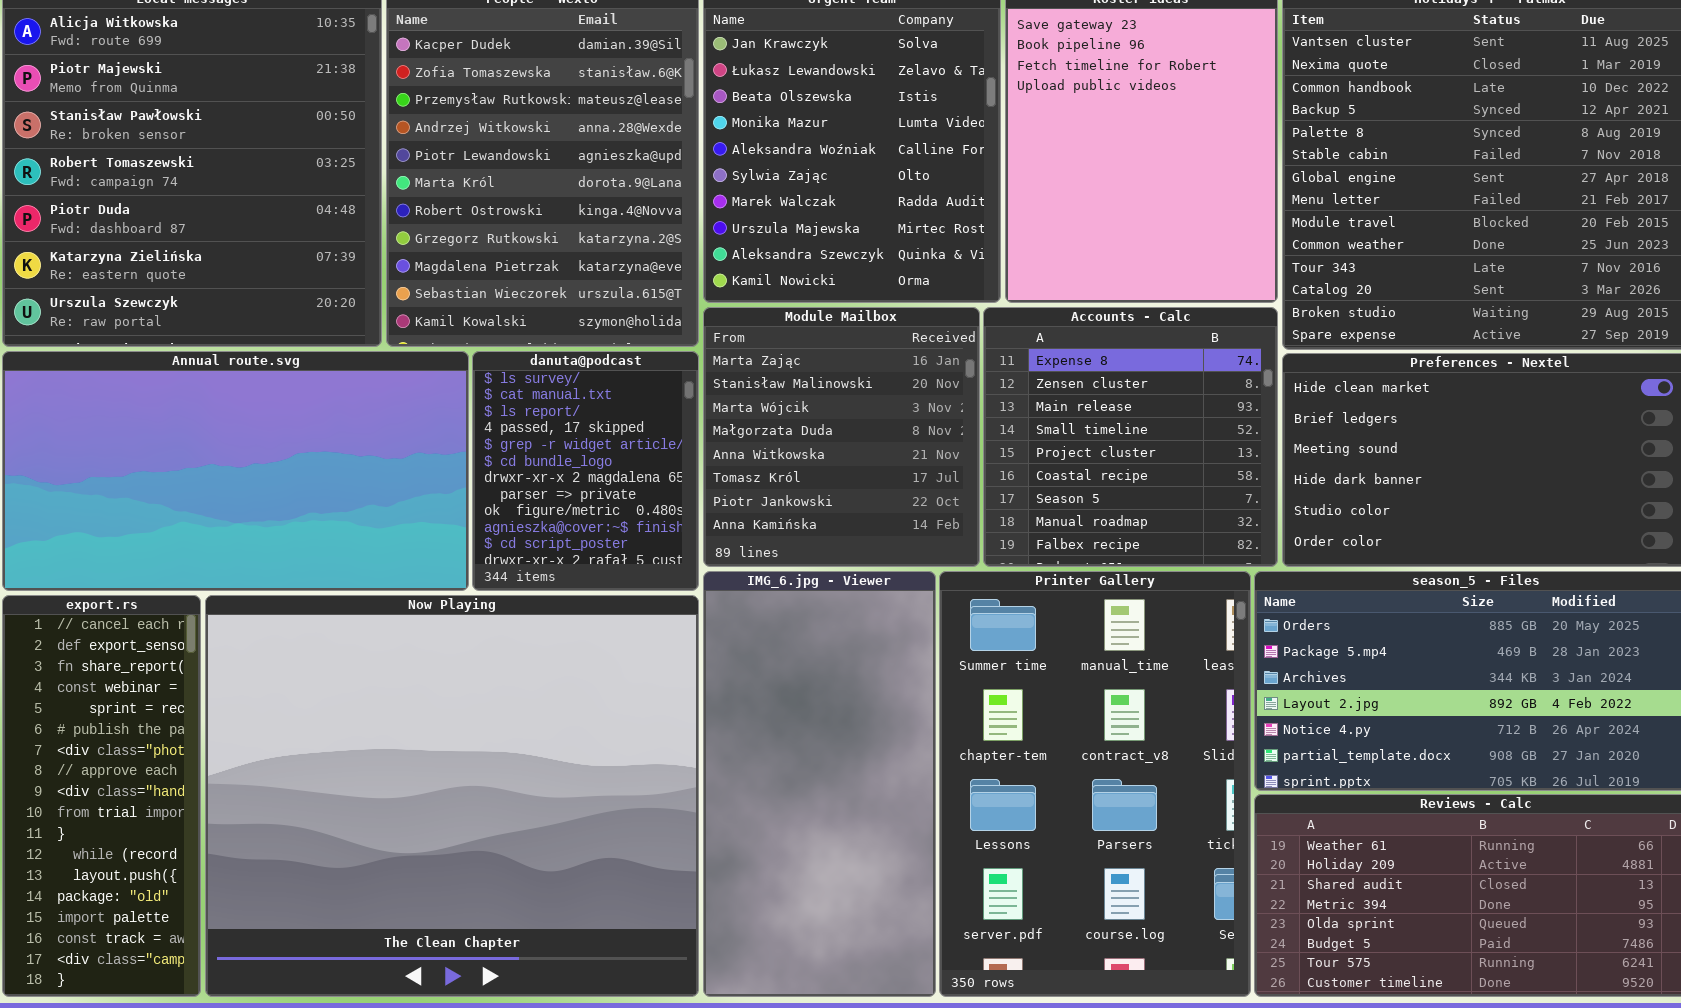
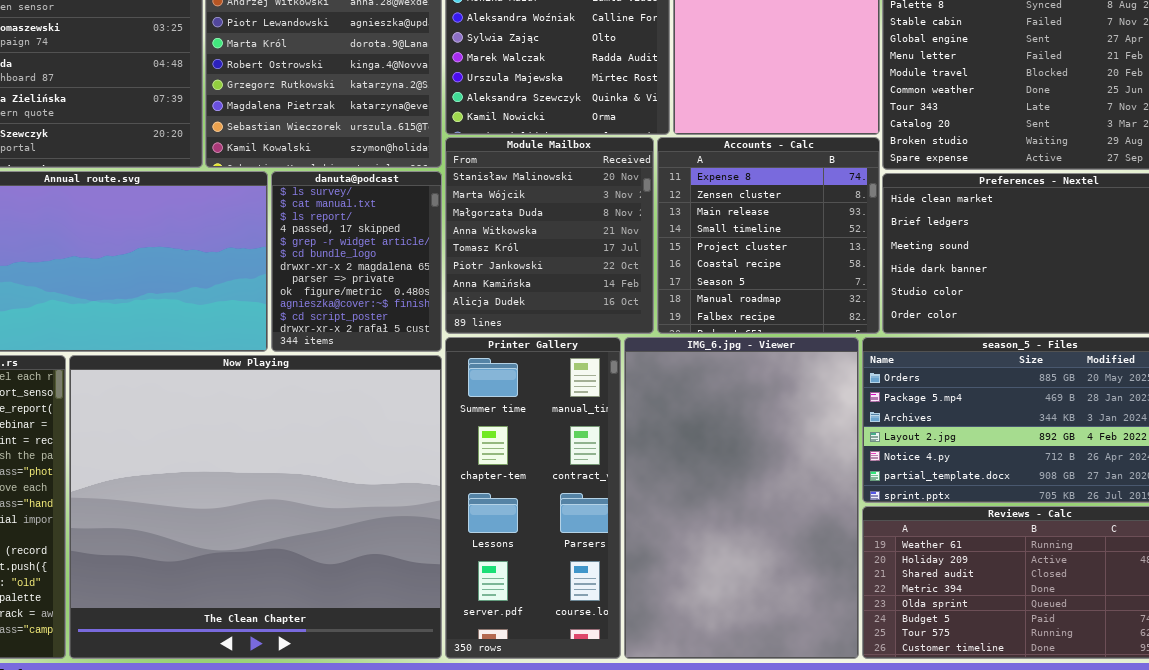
Module Mailbox: [703,307,980,567] -> [445,137,654,334], scrolled down 1 row
IMG_6.jpg - Viewer: [703,571,936,997] -> [624,337,859,659], moved, resized
Printer Gallery: [939,571,1251,997] -> [445,337,621,659], moved, resized

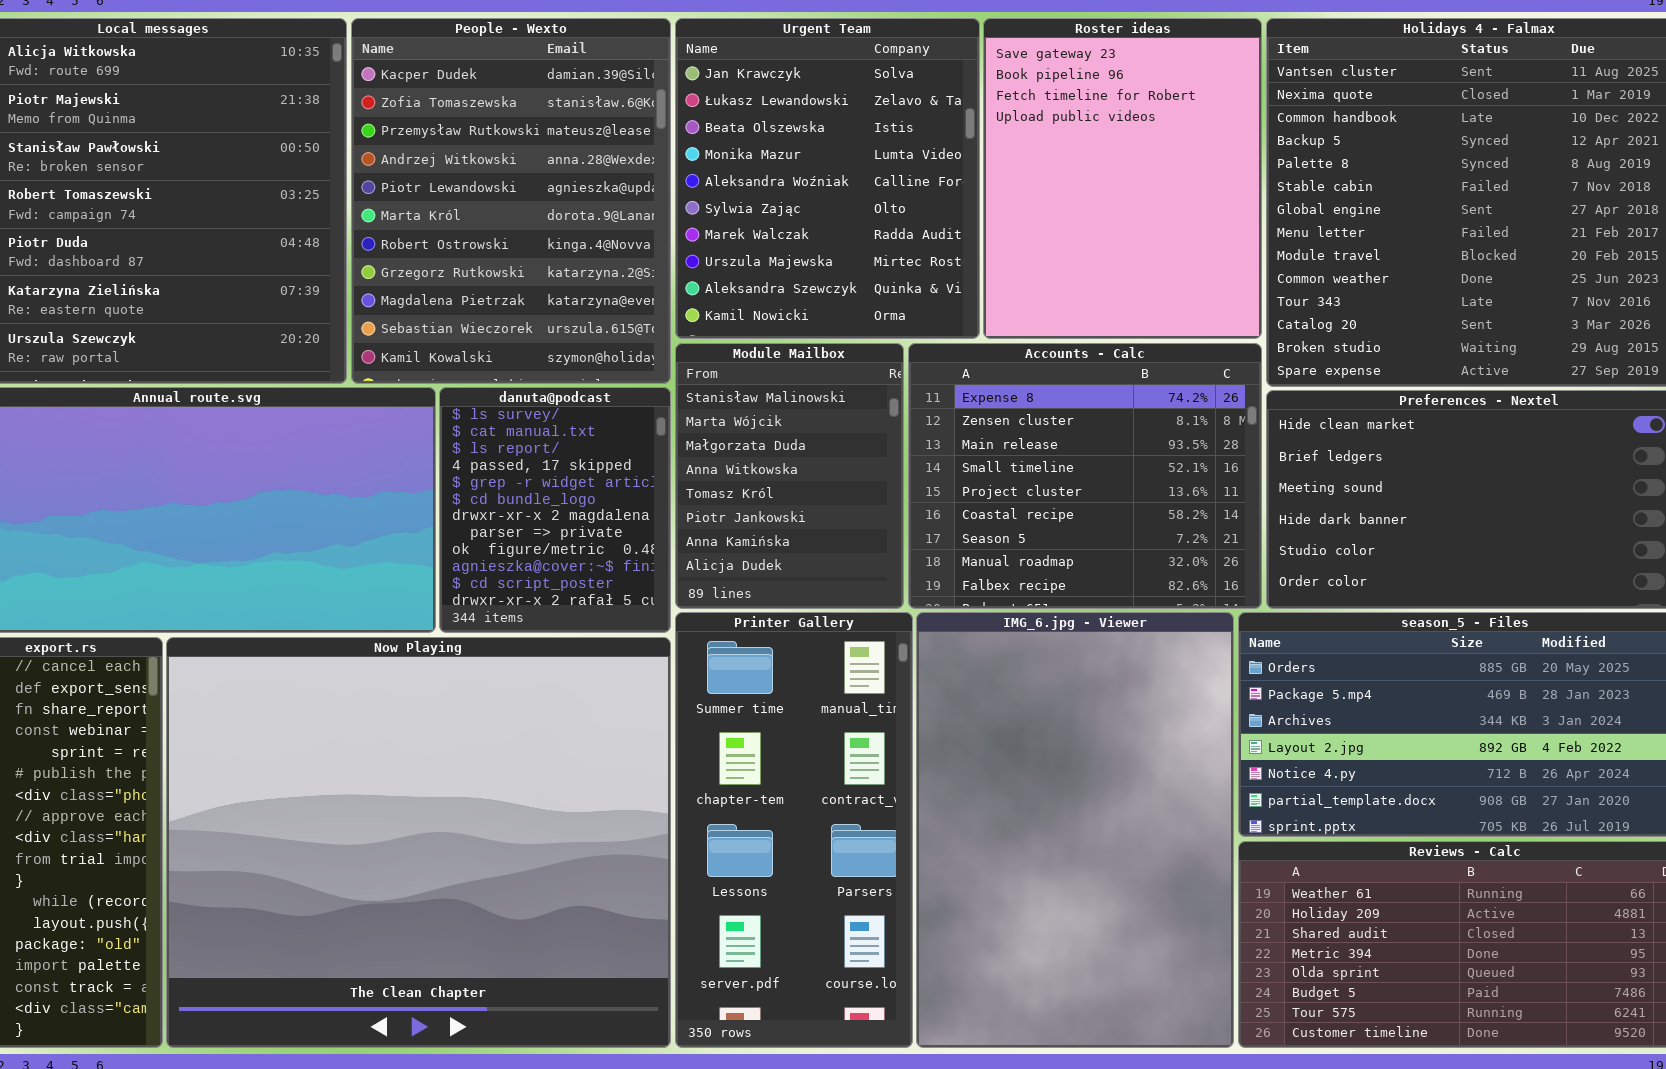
Module Mailbox: [445,137,654,334] -> [675,343,904,609], resized
Accounts - Calc: [657,137,880,334] -> [908,343,1262,609], resized

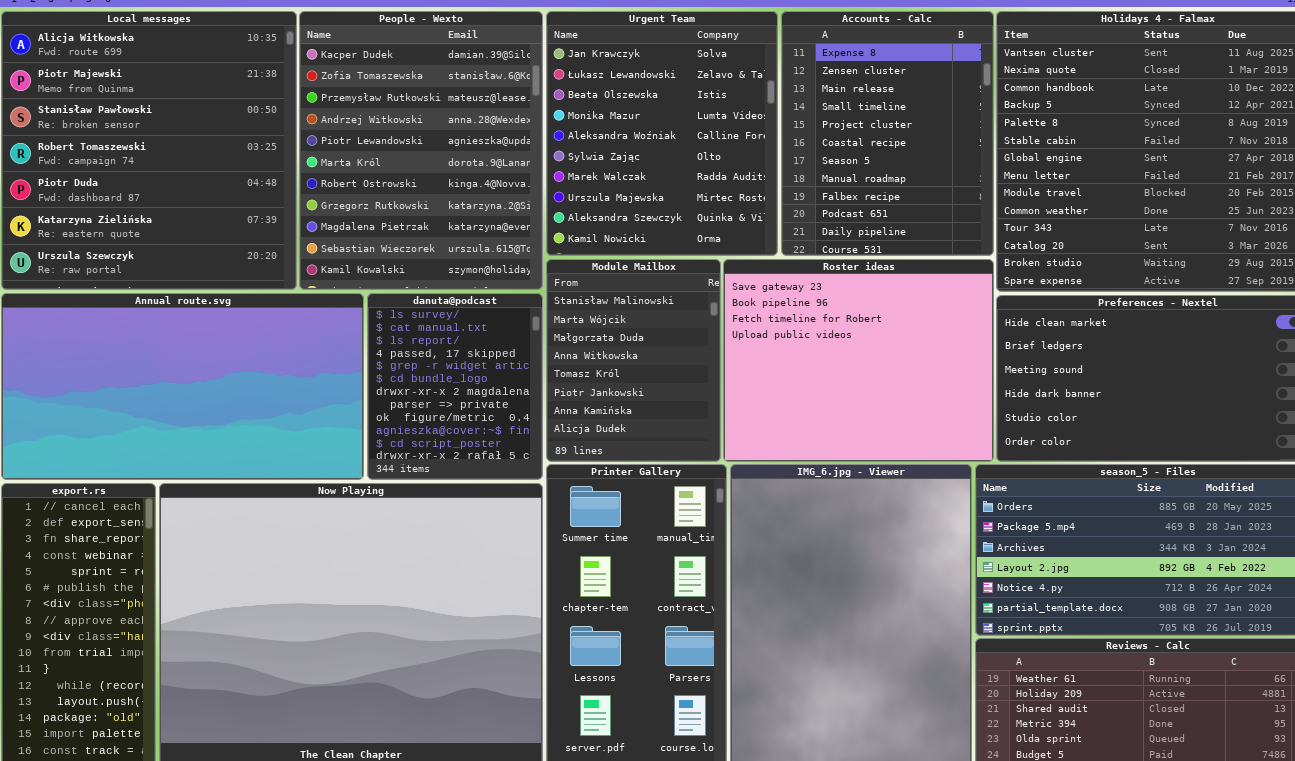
Roster ideas: [983,18,1262,339] -> [723,259,994,462], moved, resized
Accounts - Calc: [908,343,1262,609] -> [781,11,994,256], moved, resized

